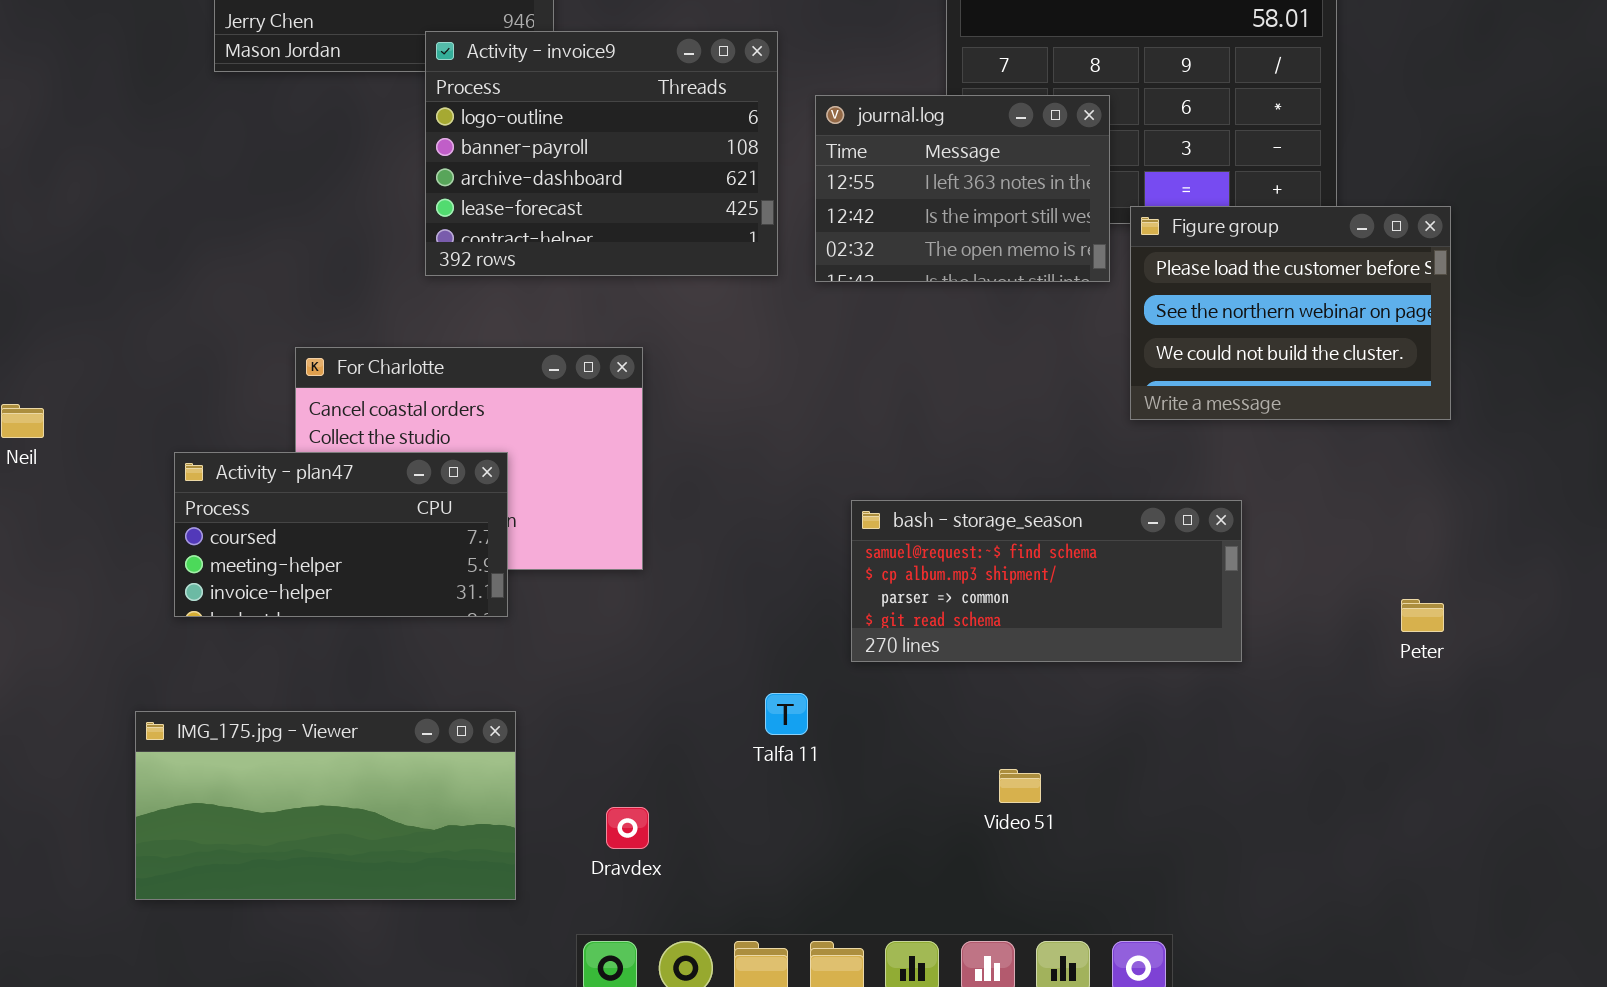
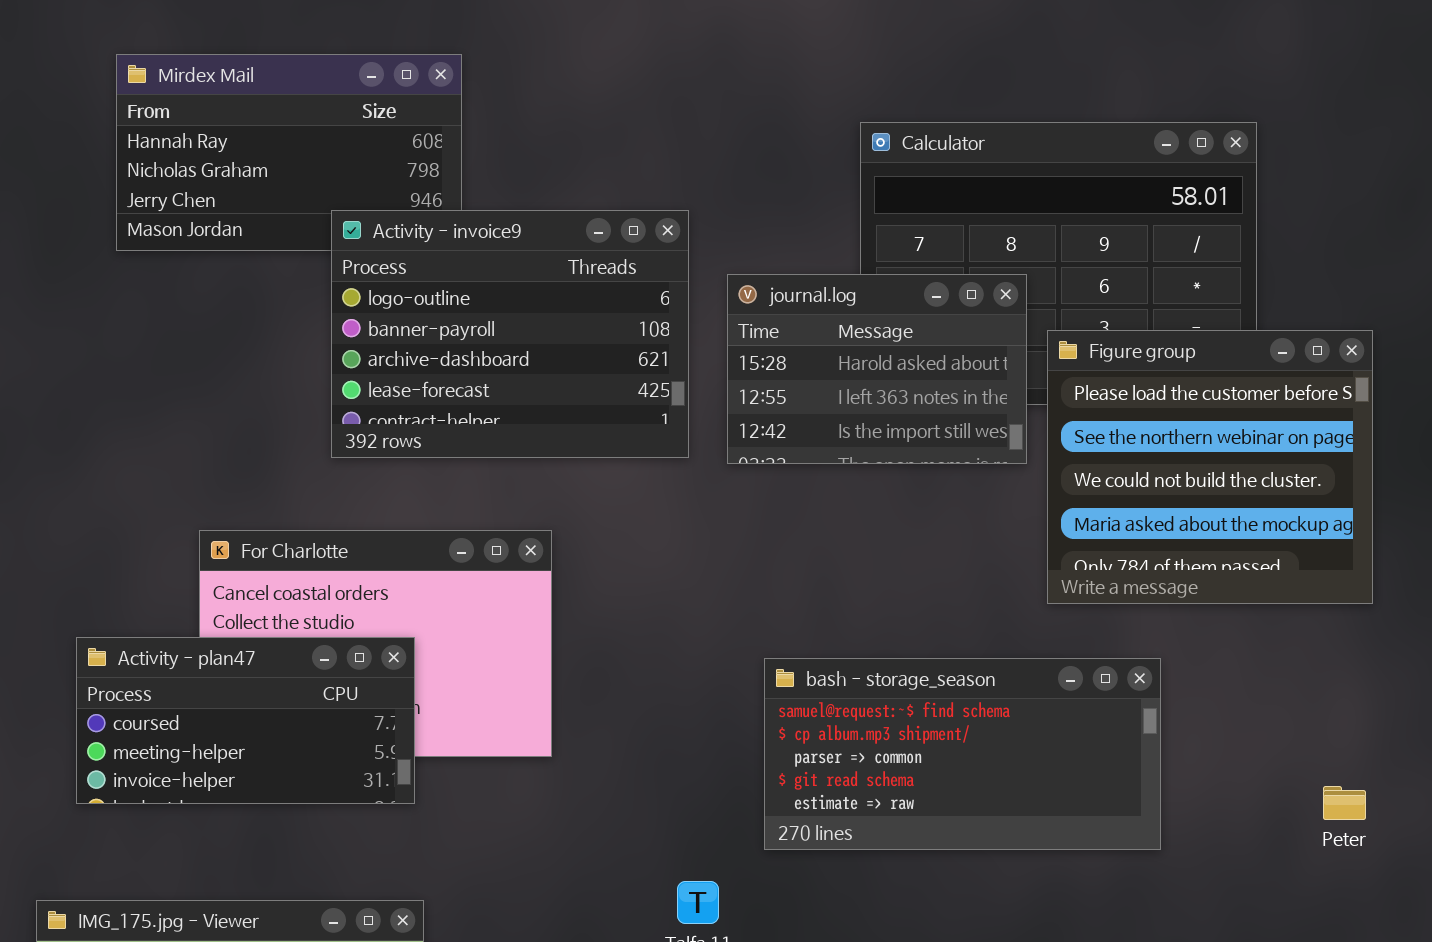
journal.log: [815,95,1110,282] -> [727,274,1027,464], scrolled up 1 row
Figure group: [1130,206,1451,420] -> [1047,330,1373,604], resized
bash - storage_season: [851,500,1242,662] -> [764,658,1161,850], resized

